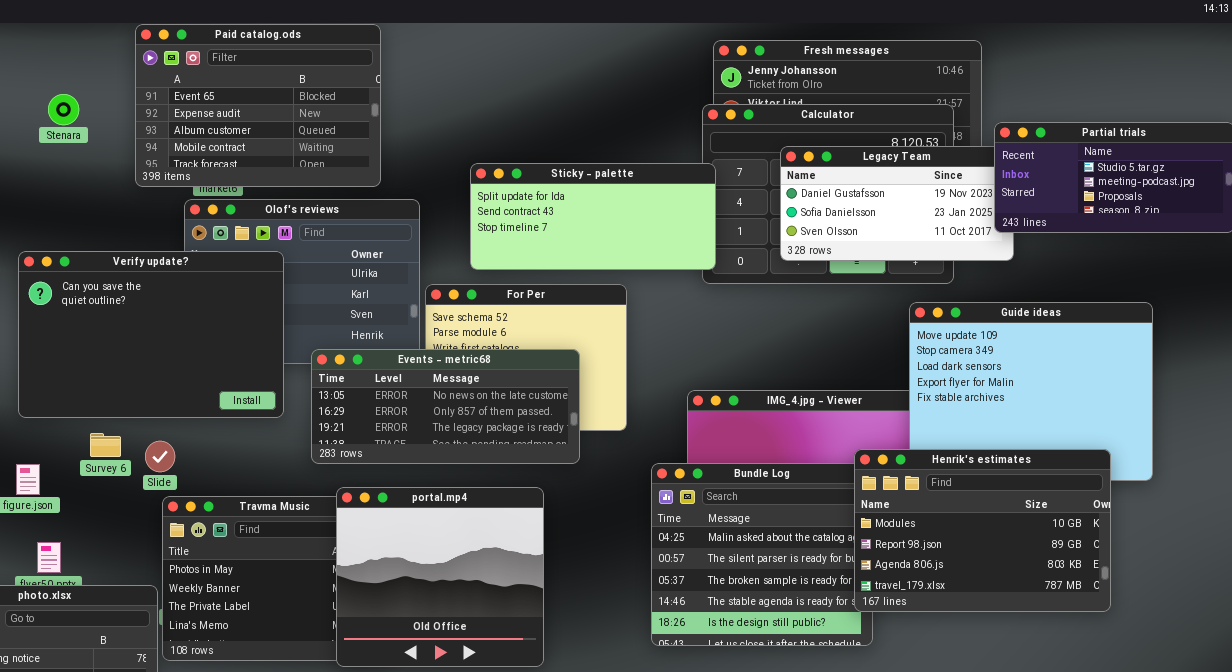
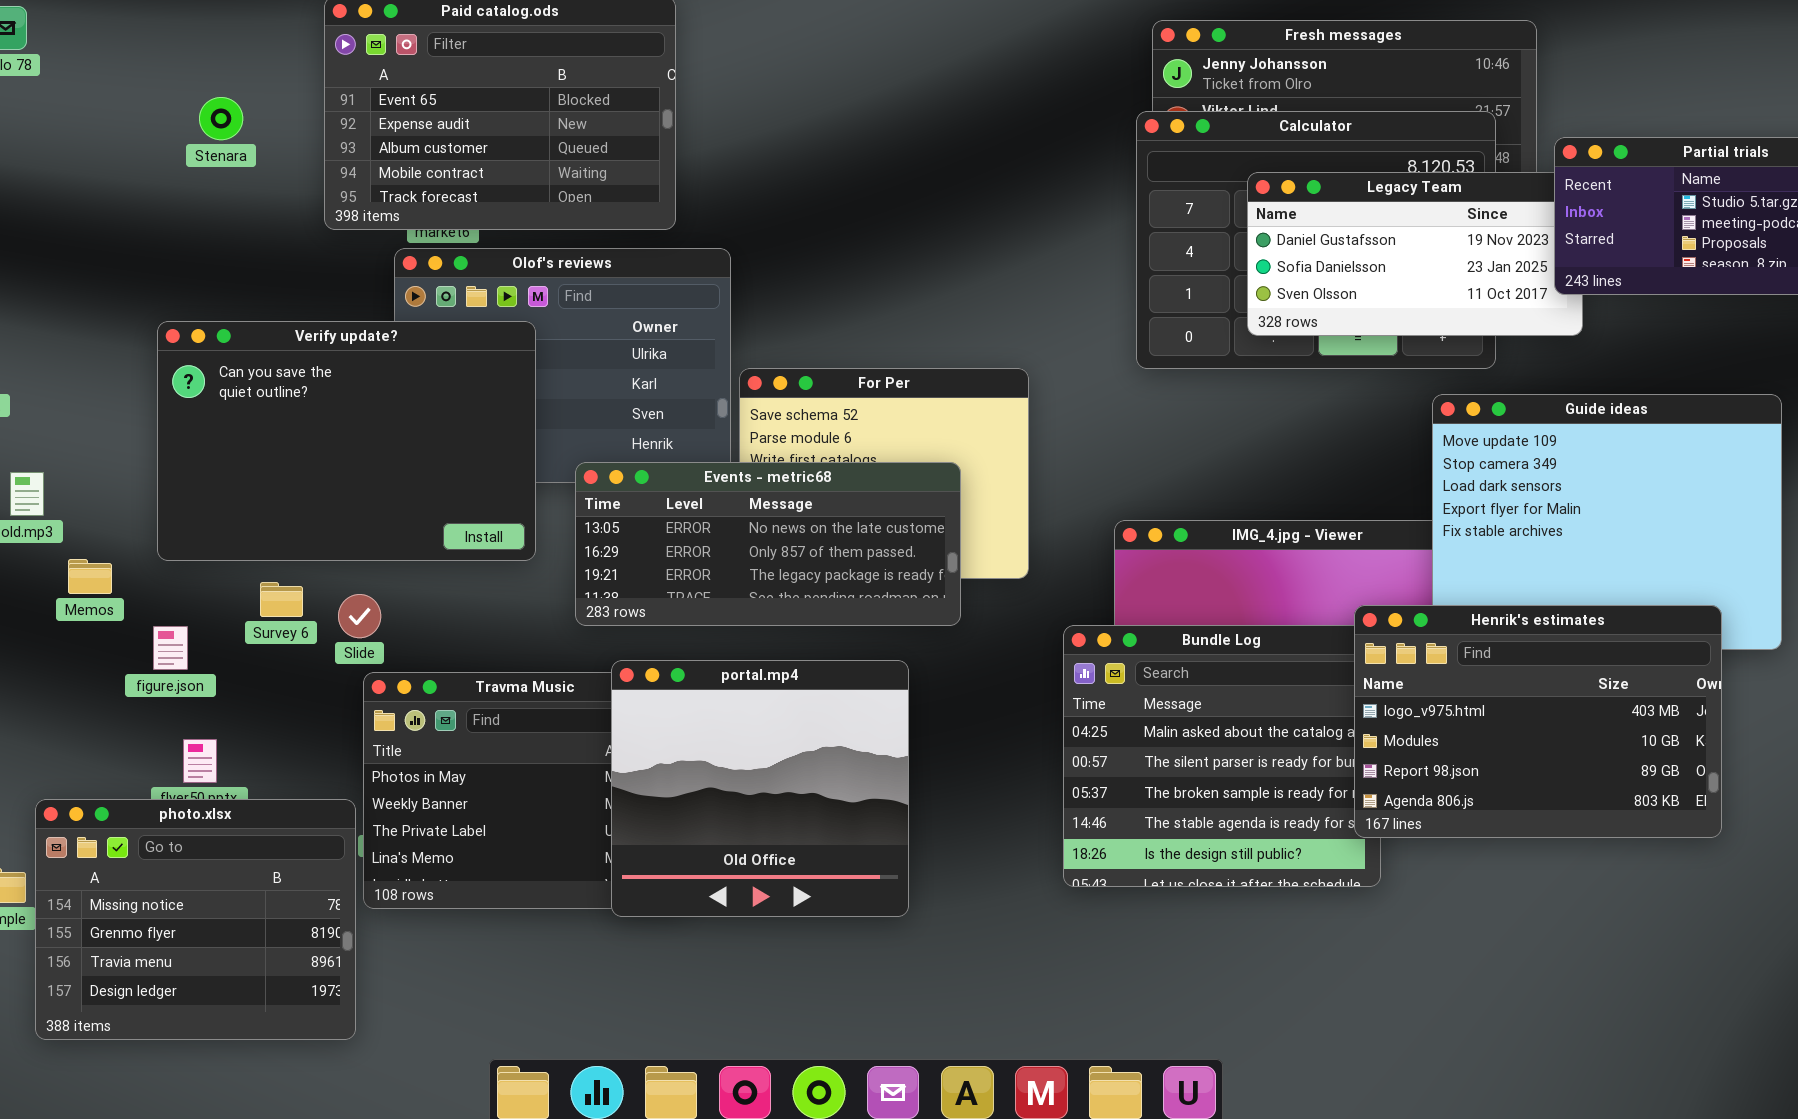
Sticky - palette: [470,163,716,270] -> none, closed
Henrik's estimates: [854,449,1111,612] -> [1354,605,1722,838], scrolled up 1 row

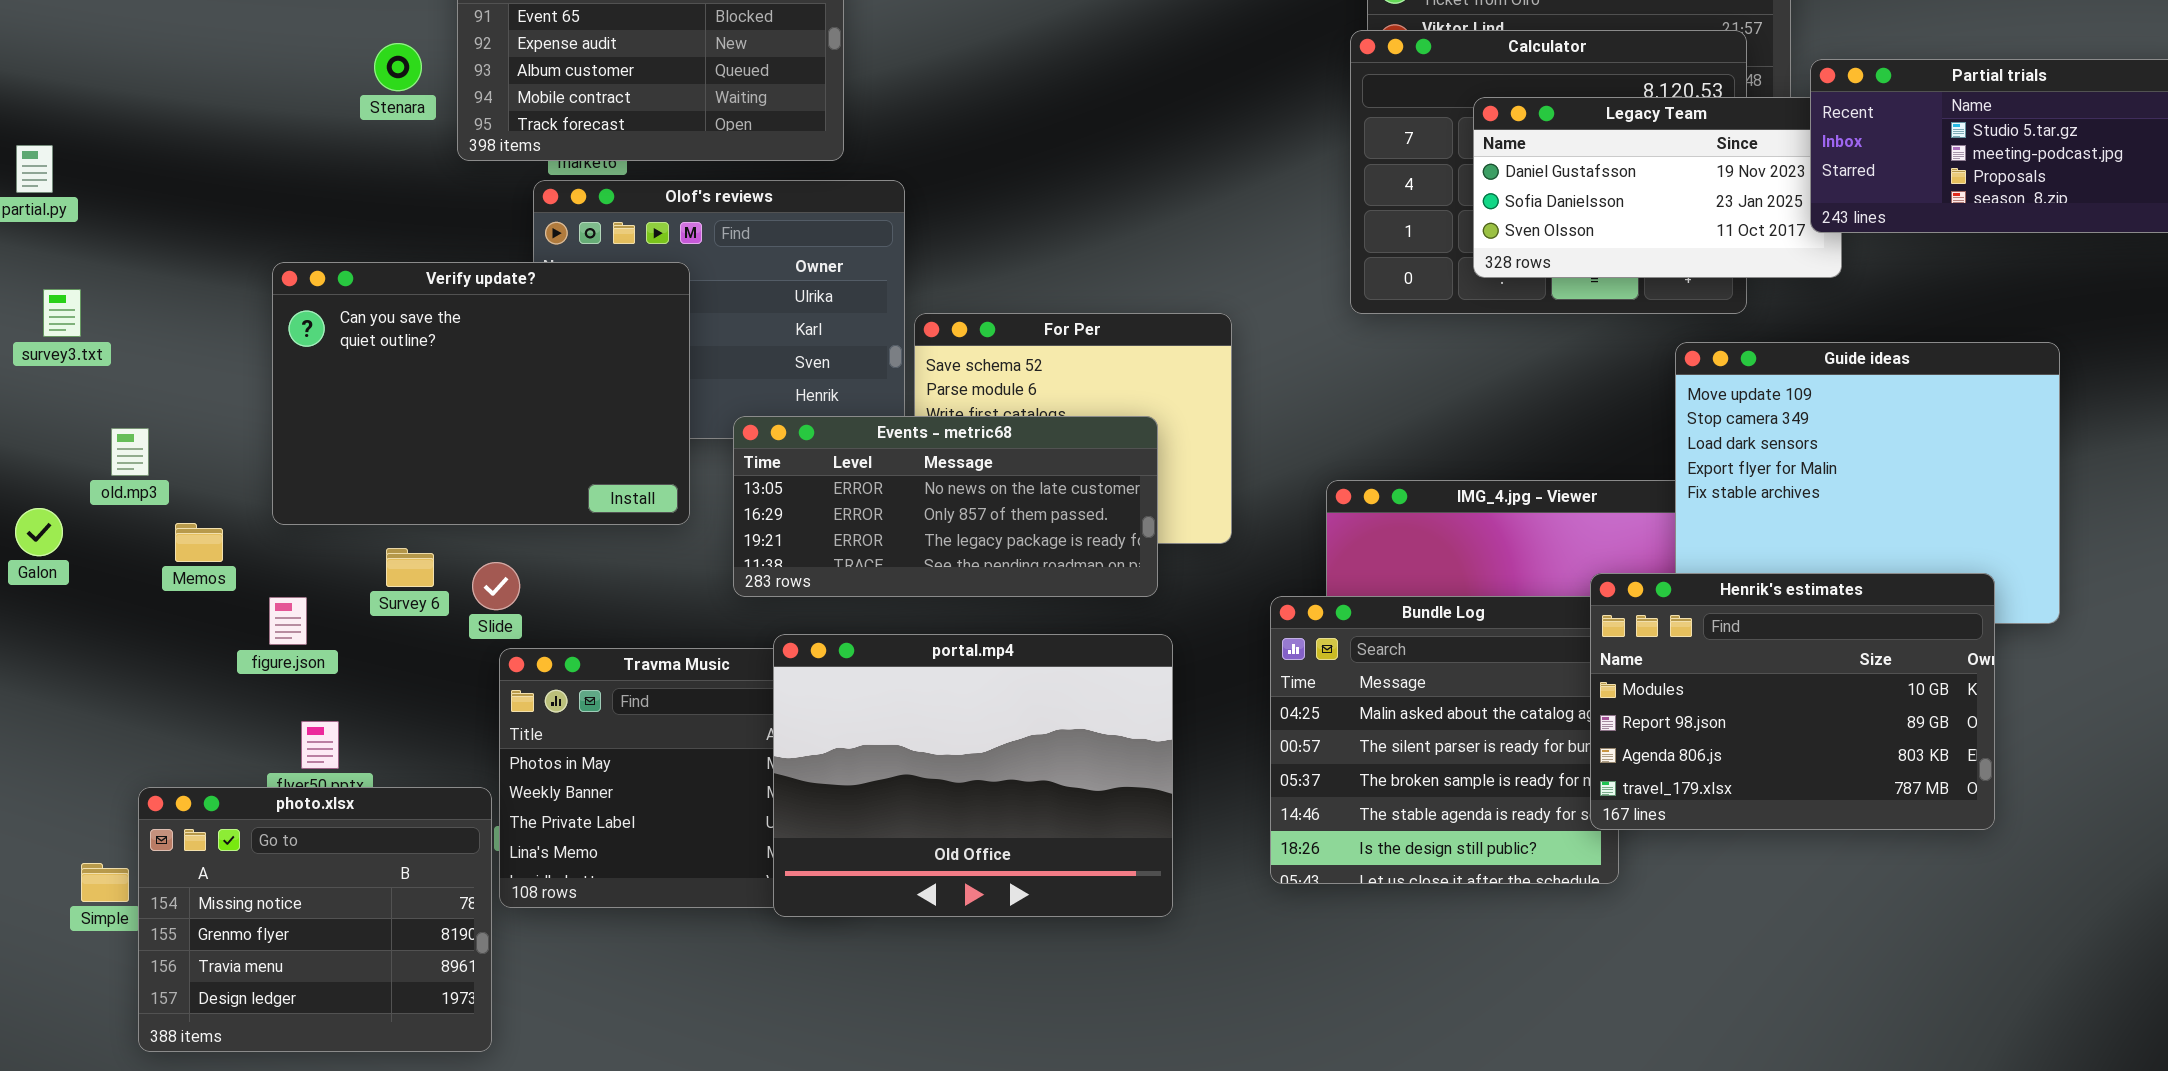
Stenara: [199,97,243,140] -> [374,43,422,91], moved
Henrik's estimates: [1354,605,1722,838] -> [1590,573,1995,830], scrolled down 1 row
portal.mp4: [611,660,909,917] -> [773,634,1173,917], resized

